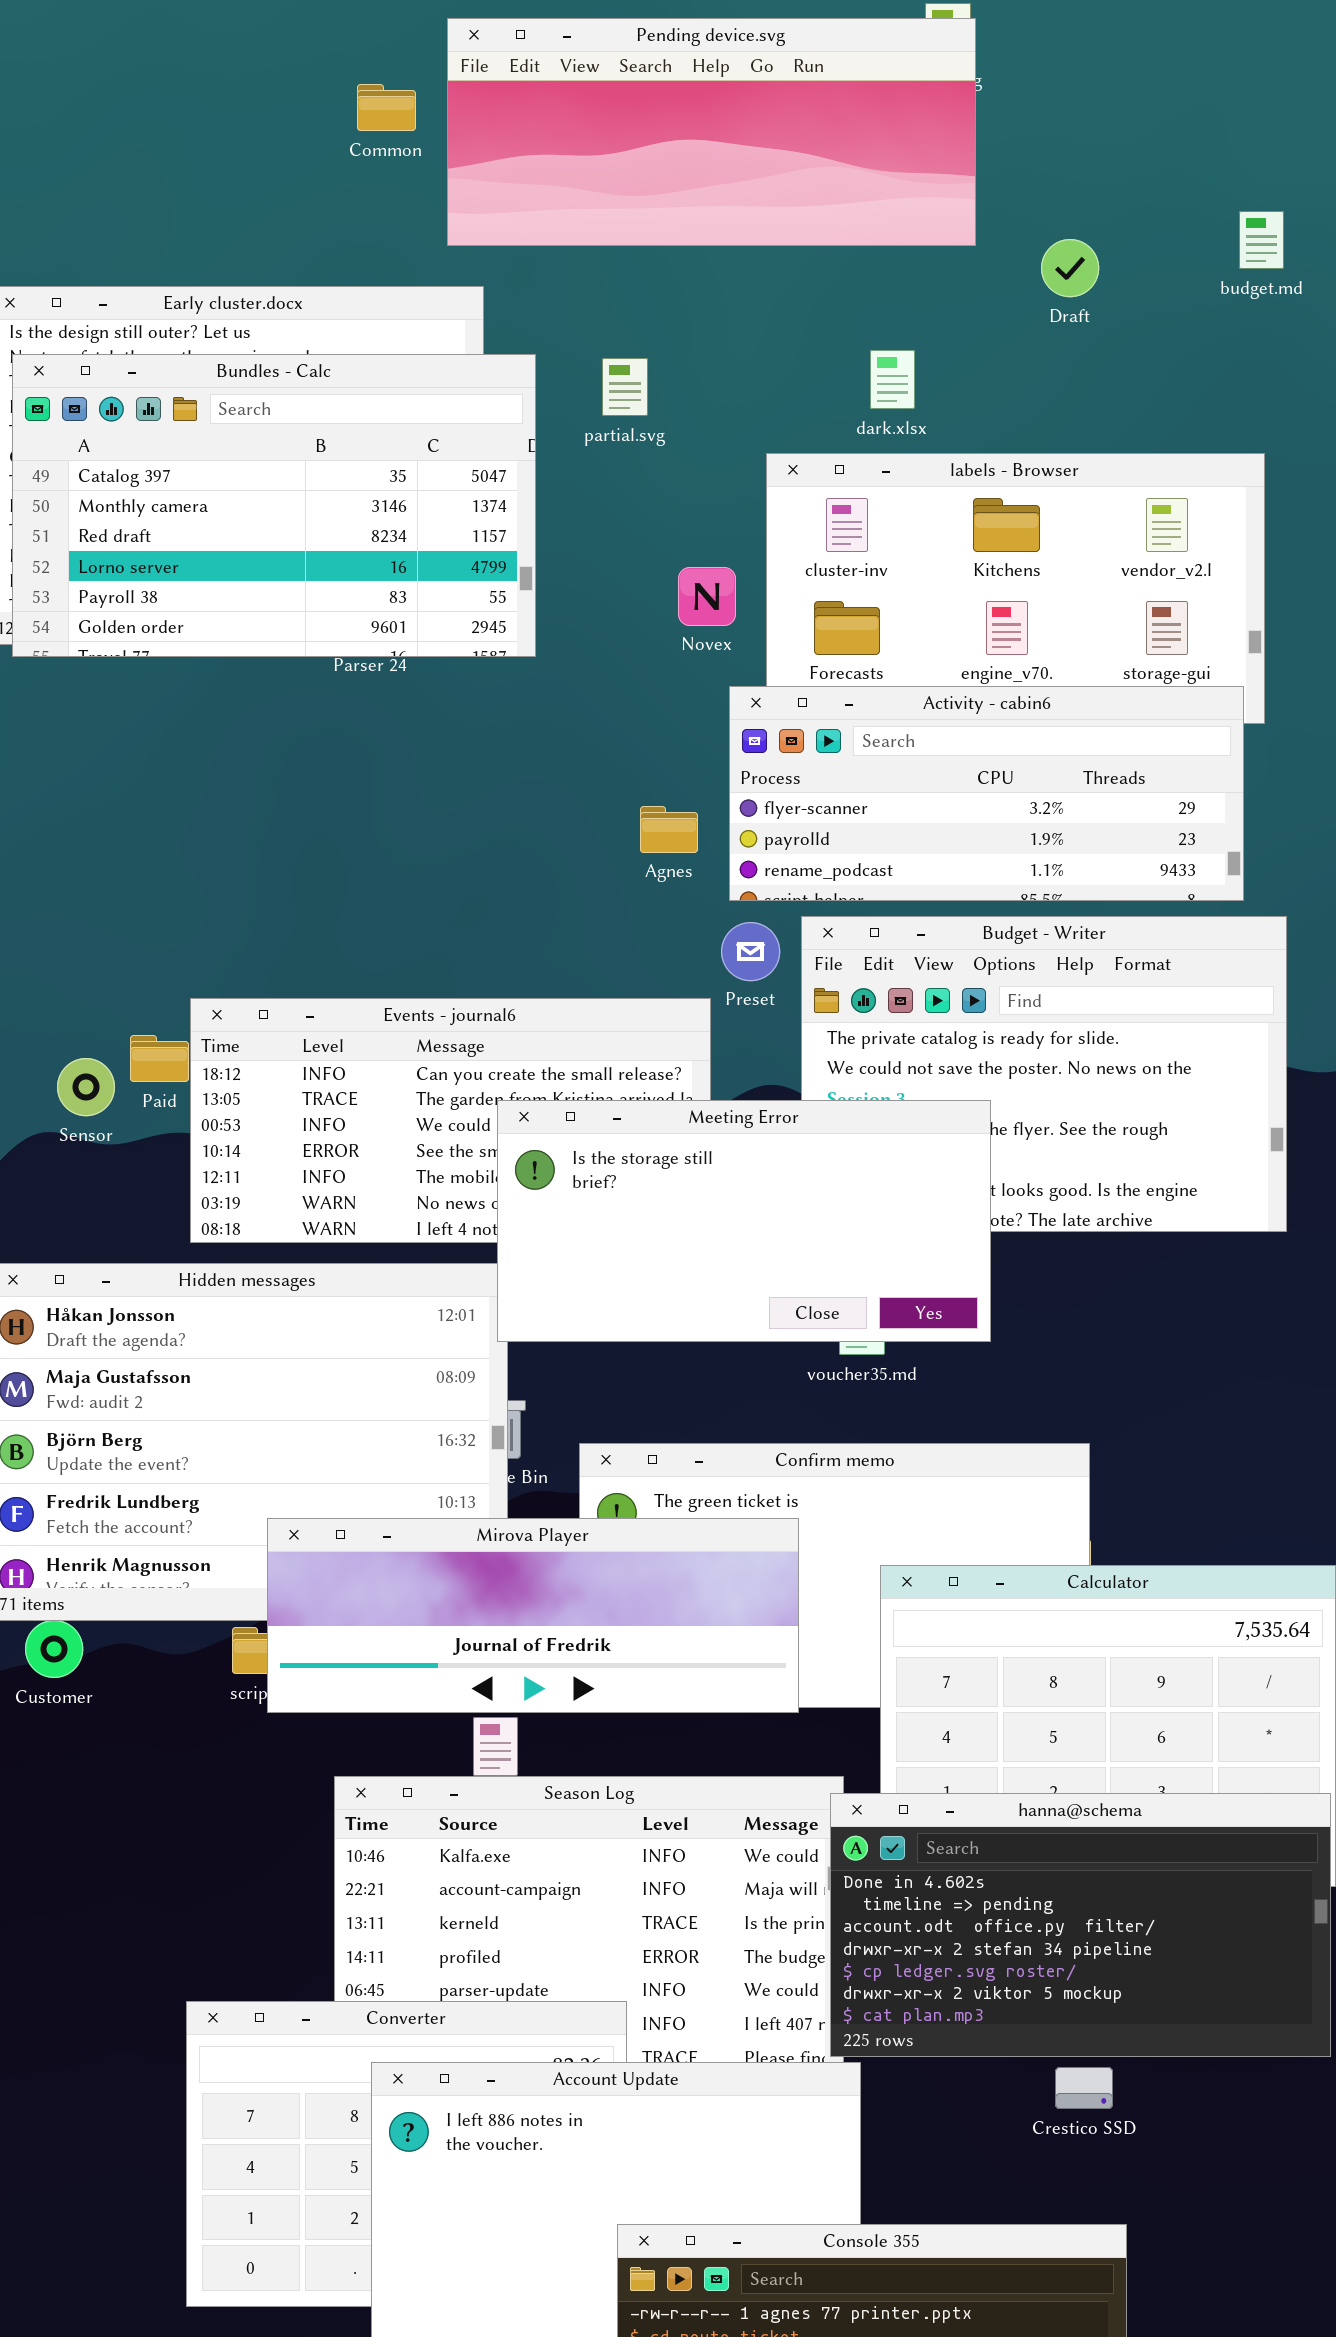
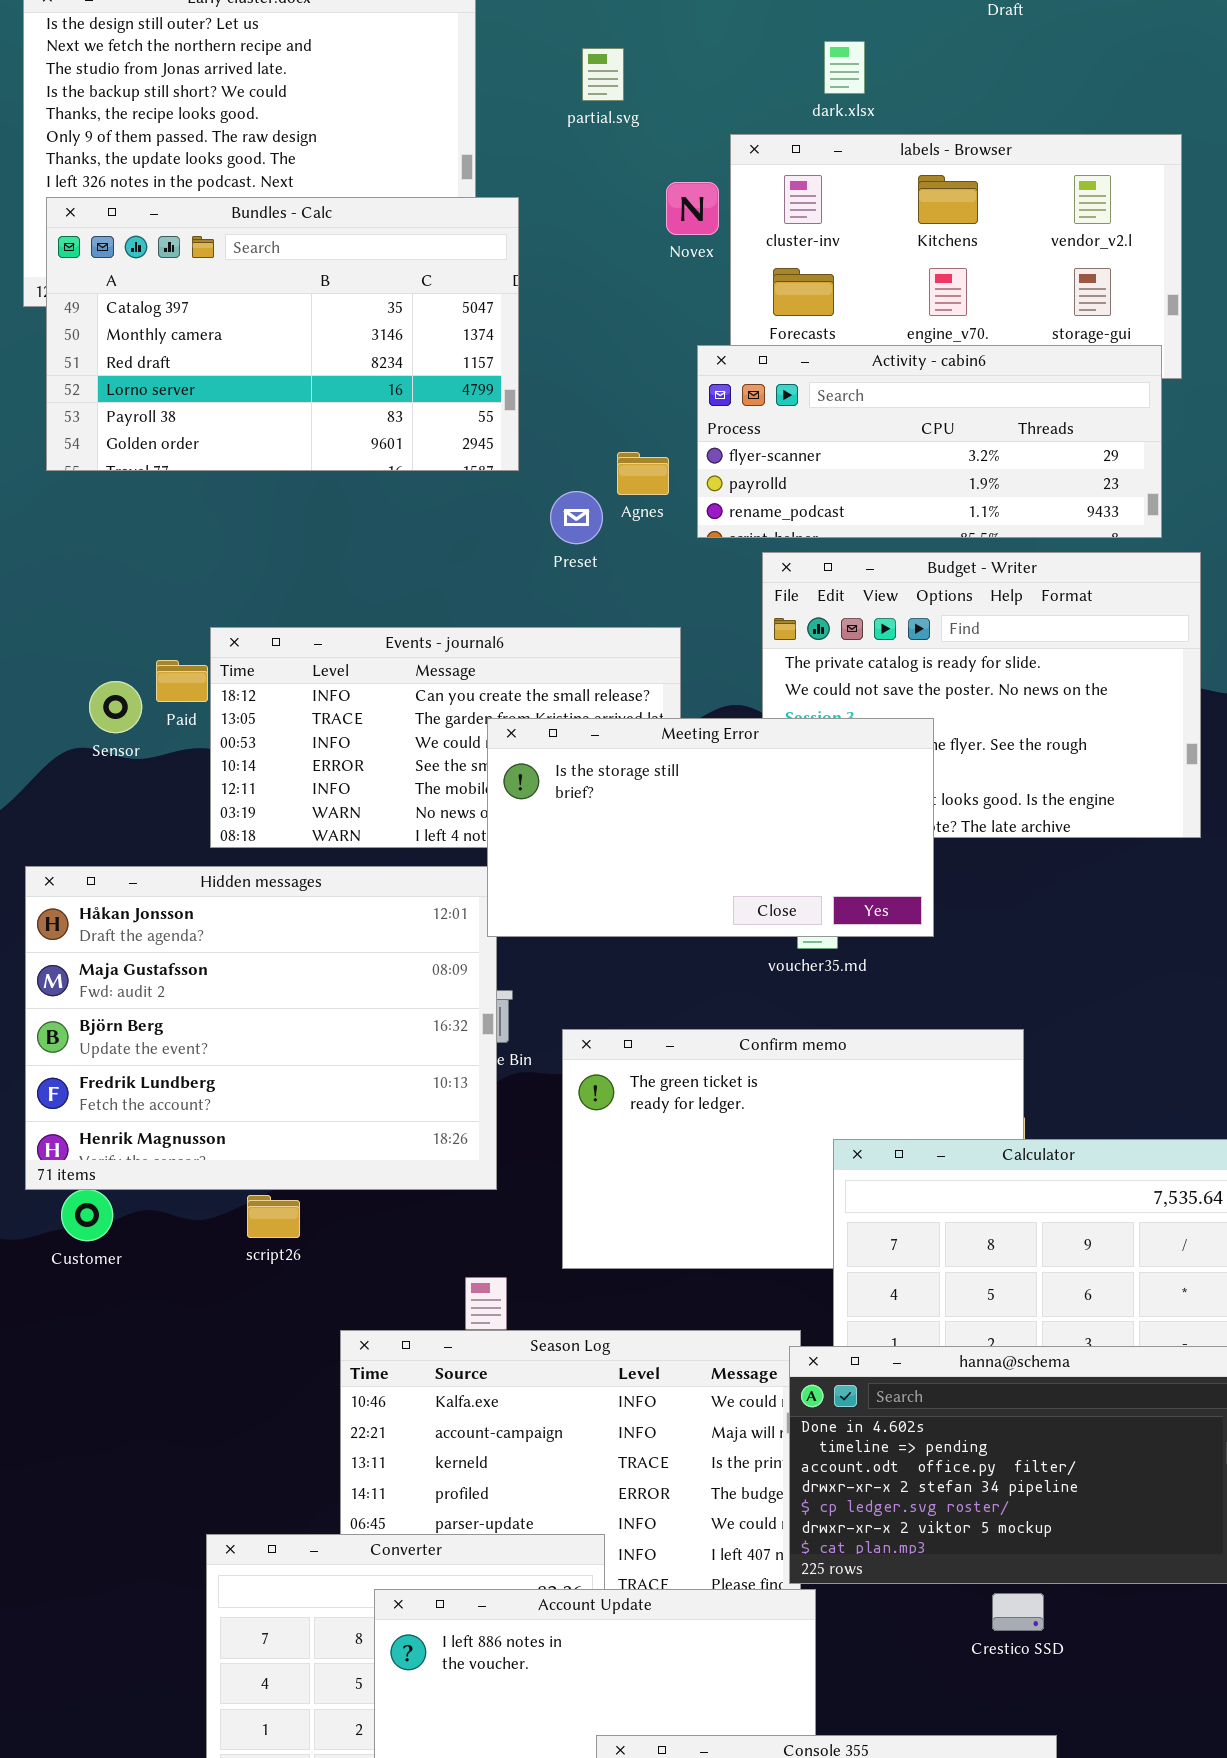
Bundles - Calc: [12,354,536,657] -> [46,197,519,471], moved
Novex: [678,567,736,626] -> [666,182,719,235], moved
Preset: [721,922,780,981] -> [550,491,603,544], moved
Mirova Player: [267,1518,799,1713] -> none, closed

